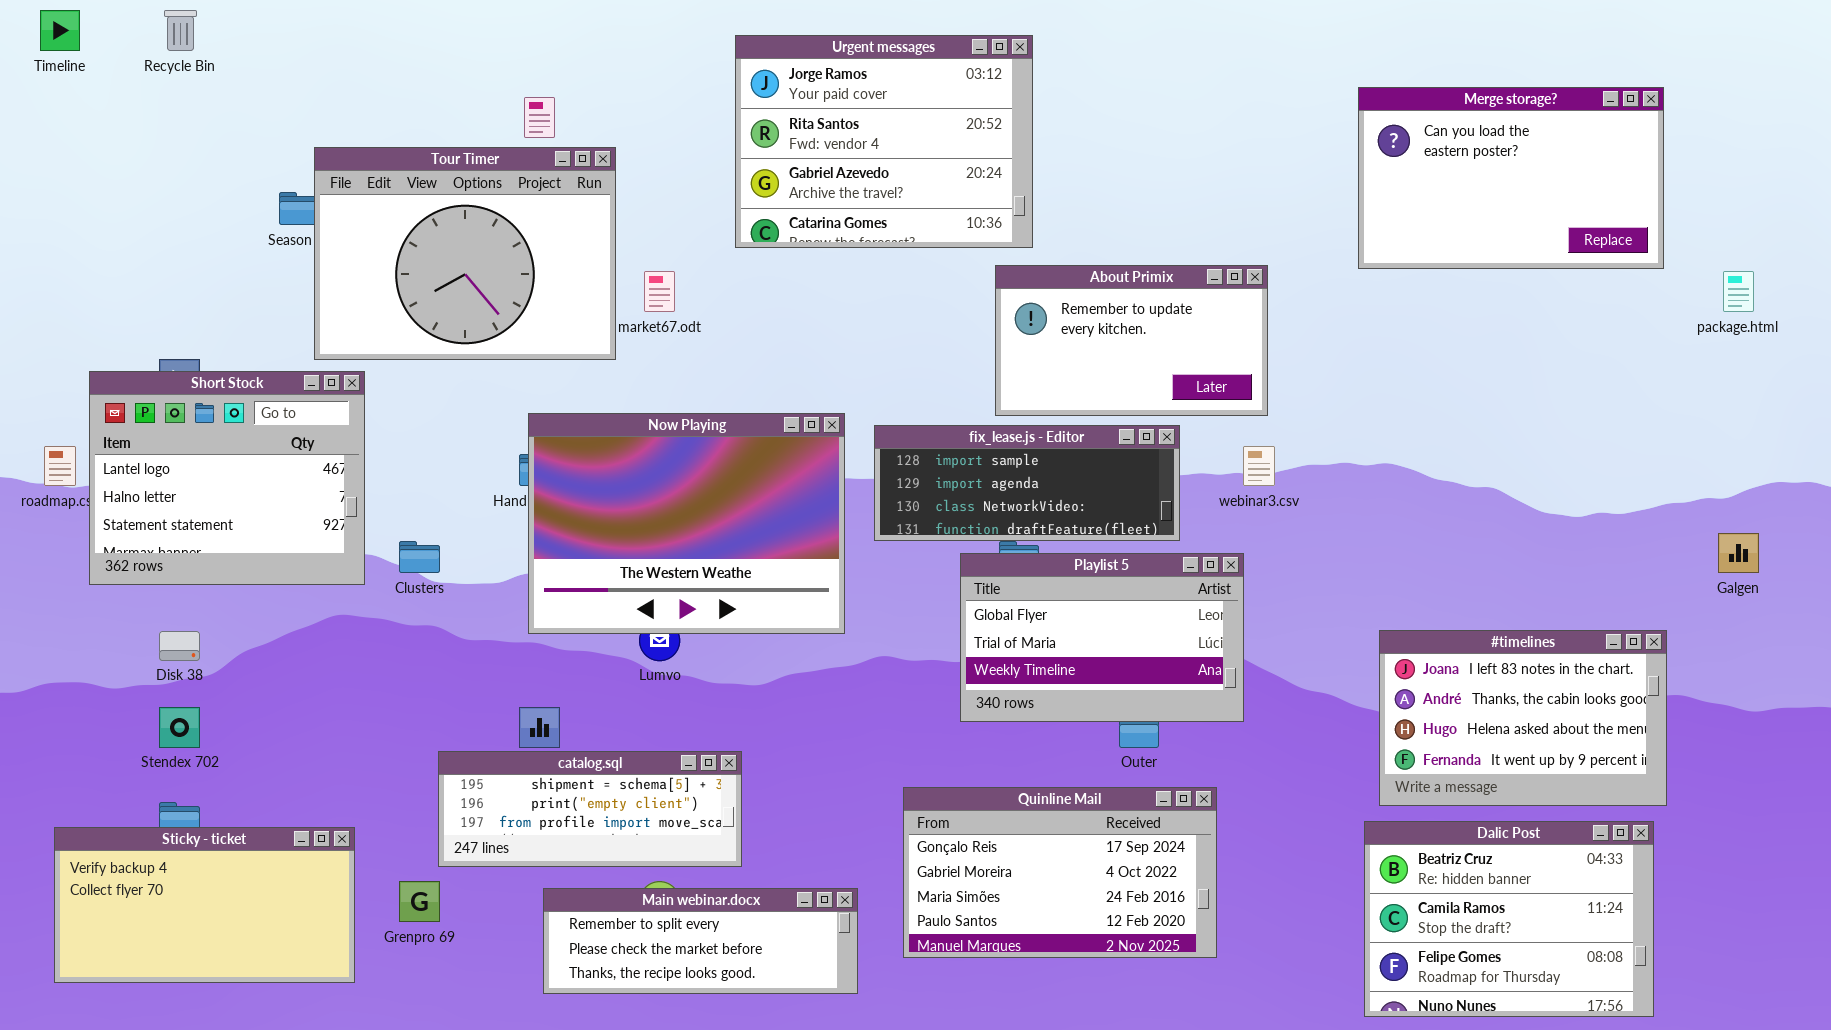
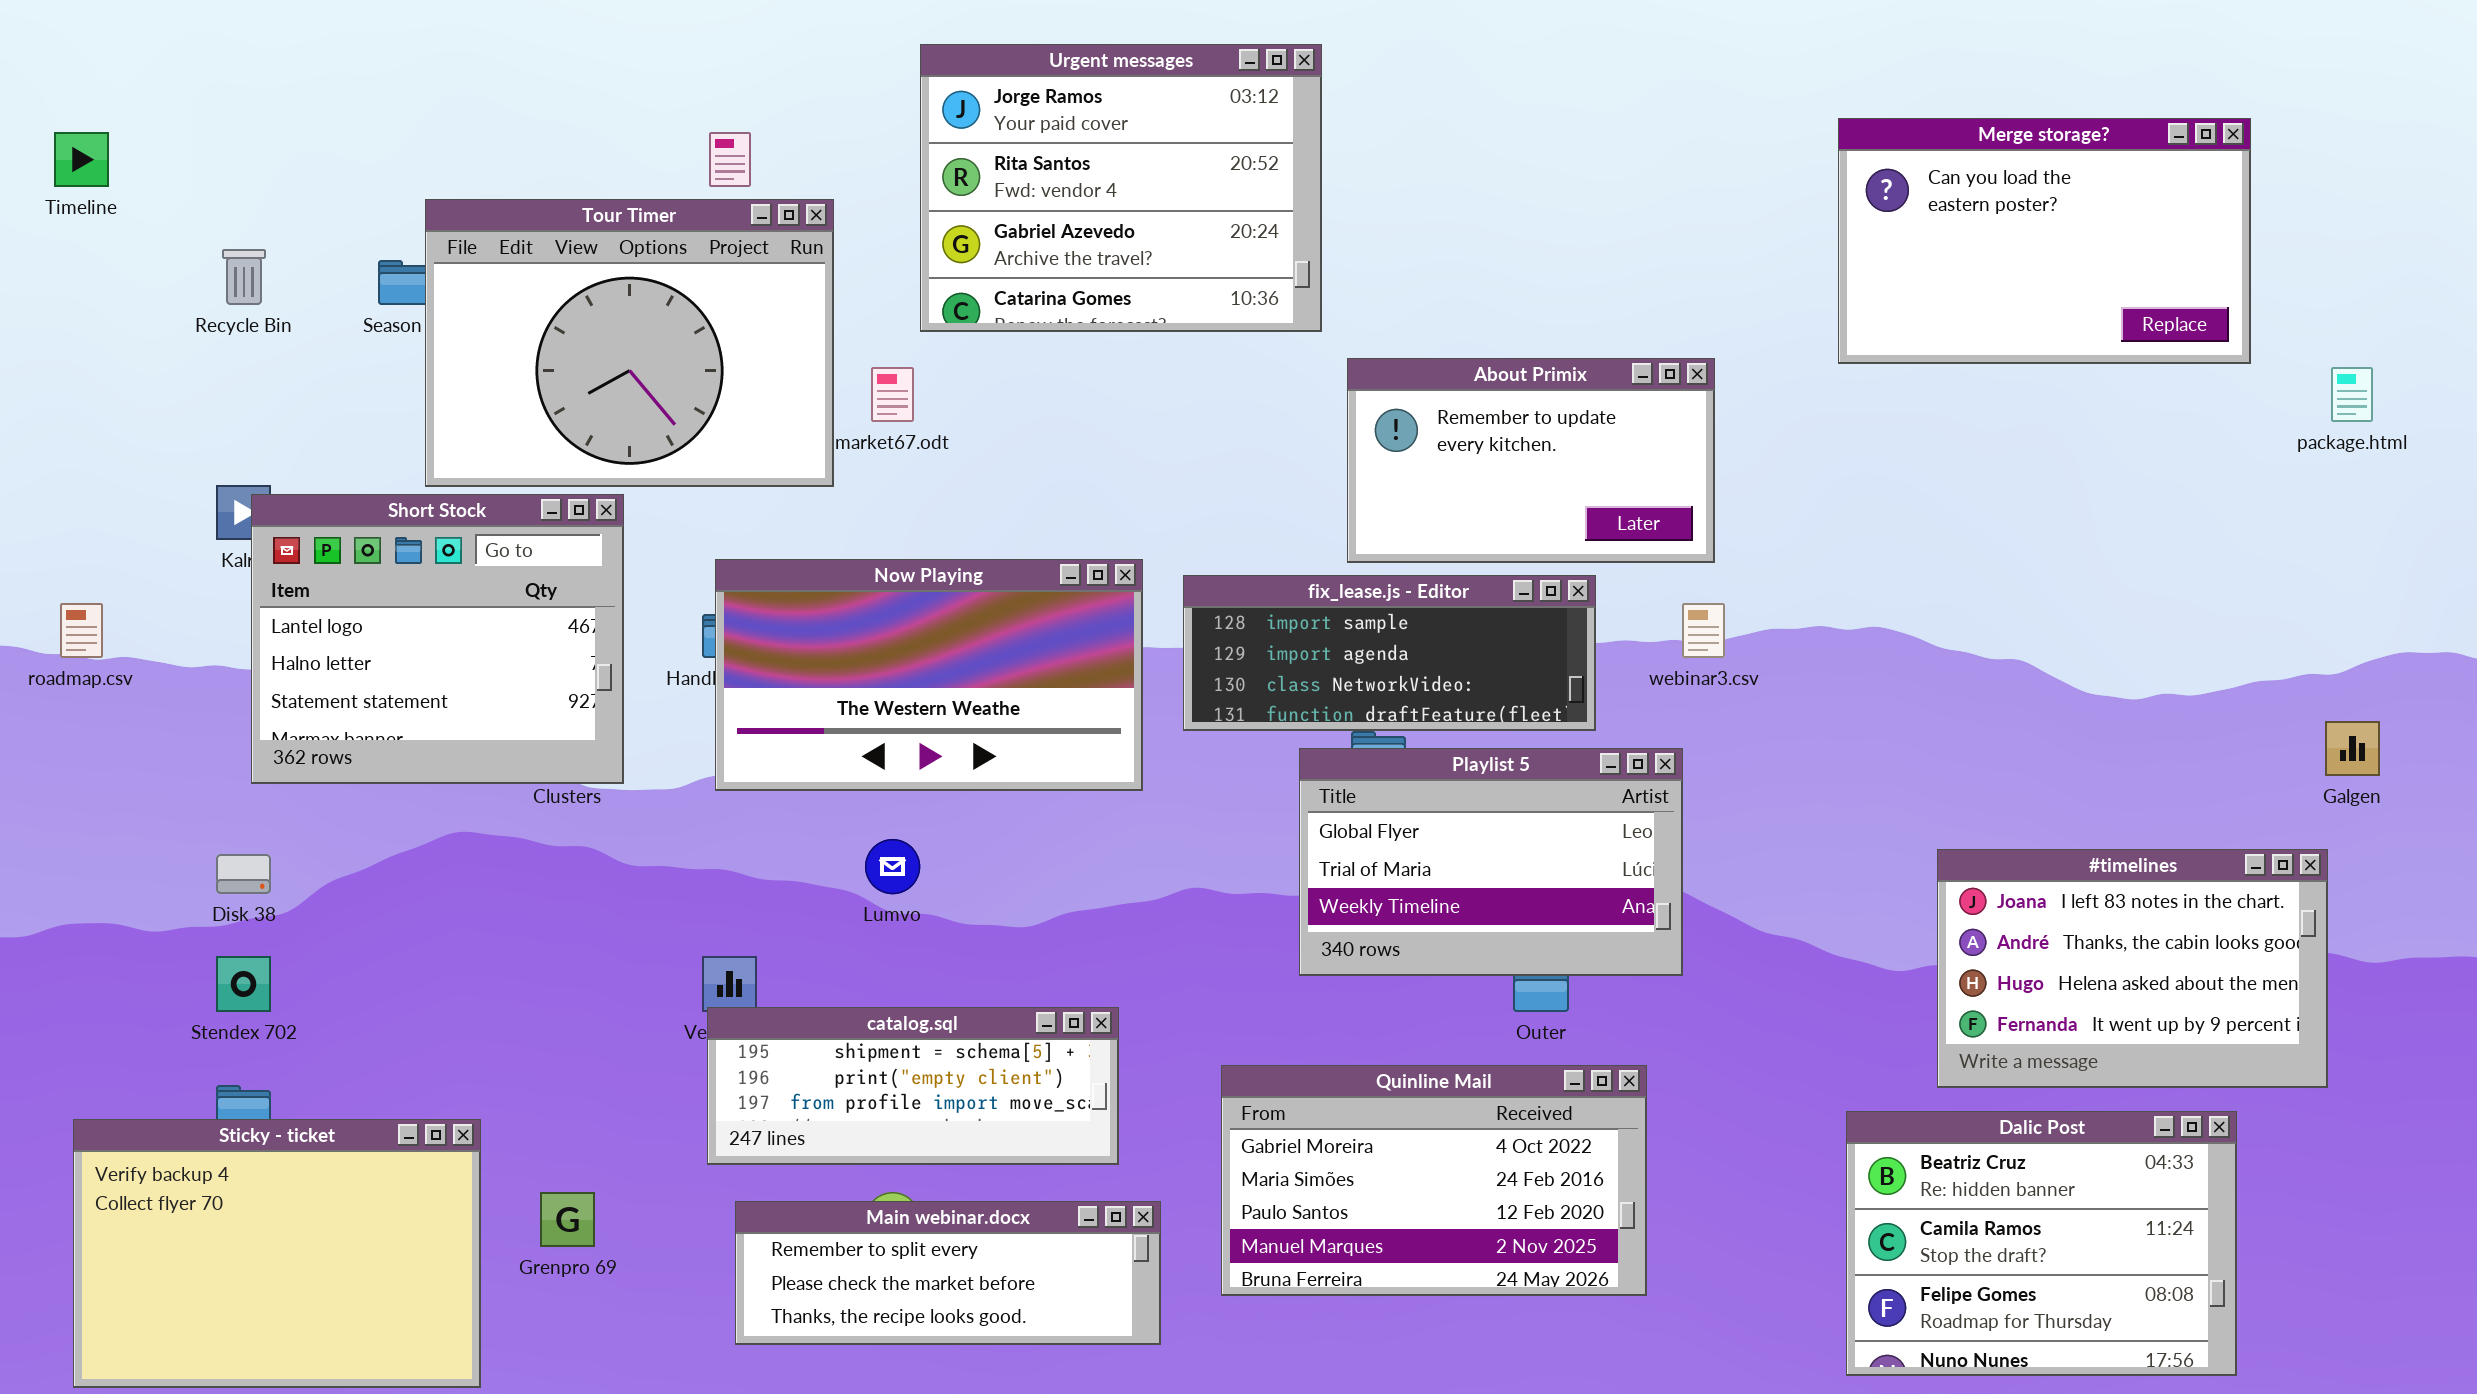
Timeline: [40,10,80,51] -> [54,132,109,187], moved
Recycle Bin: [164,10,197,51] -> [222,249,266,305], moved
Urgent messages: [735,35,1033,248] -> [920,44,1322,332], moved
Short Stock: [89,371,365,585] -> [251,494,624,784], moved
Now Playing: [528,413,845,634] -> [715,559,1143,791], resized
#timelines: [1379,630,1667,806] -> [1937,849,2328,1088], moved
catalog.sql: [438,751,742,867] -> [707,1007,1119,1165], moved
Quinline Mail: [903,787,1217,958] -> [1221,1065,1647,1296], scrolled down 1 row
Sticky - ticket: [54,827,355,983] -> [73,1119,481,1388], resized

